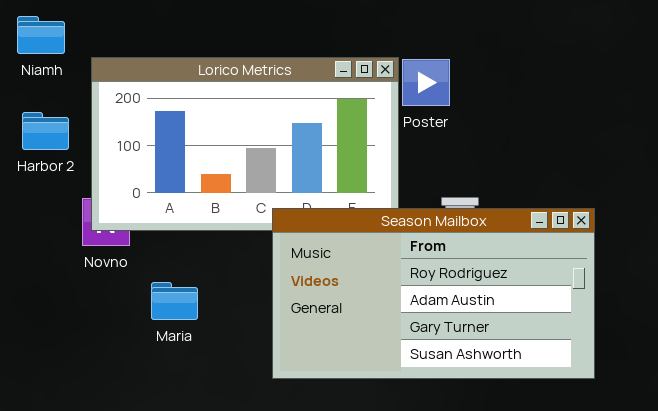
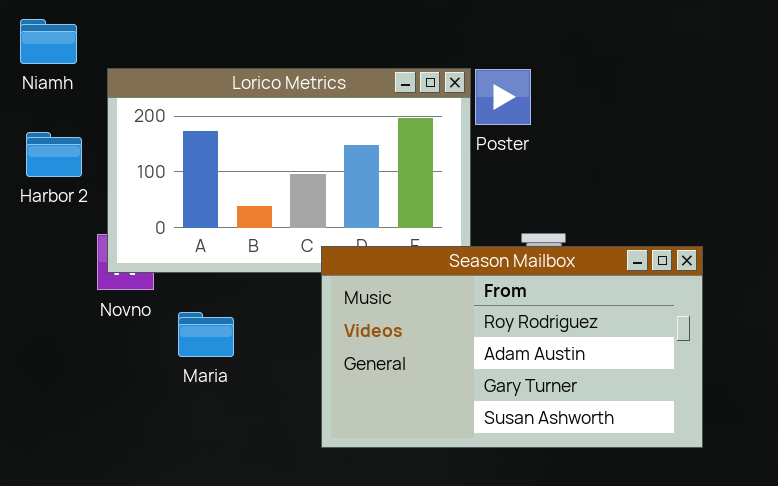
Maria: [151,282,198,320] -> [178,312,234,357], moved

